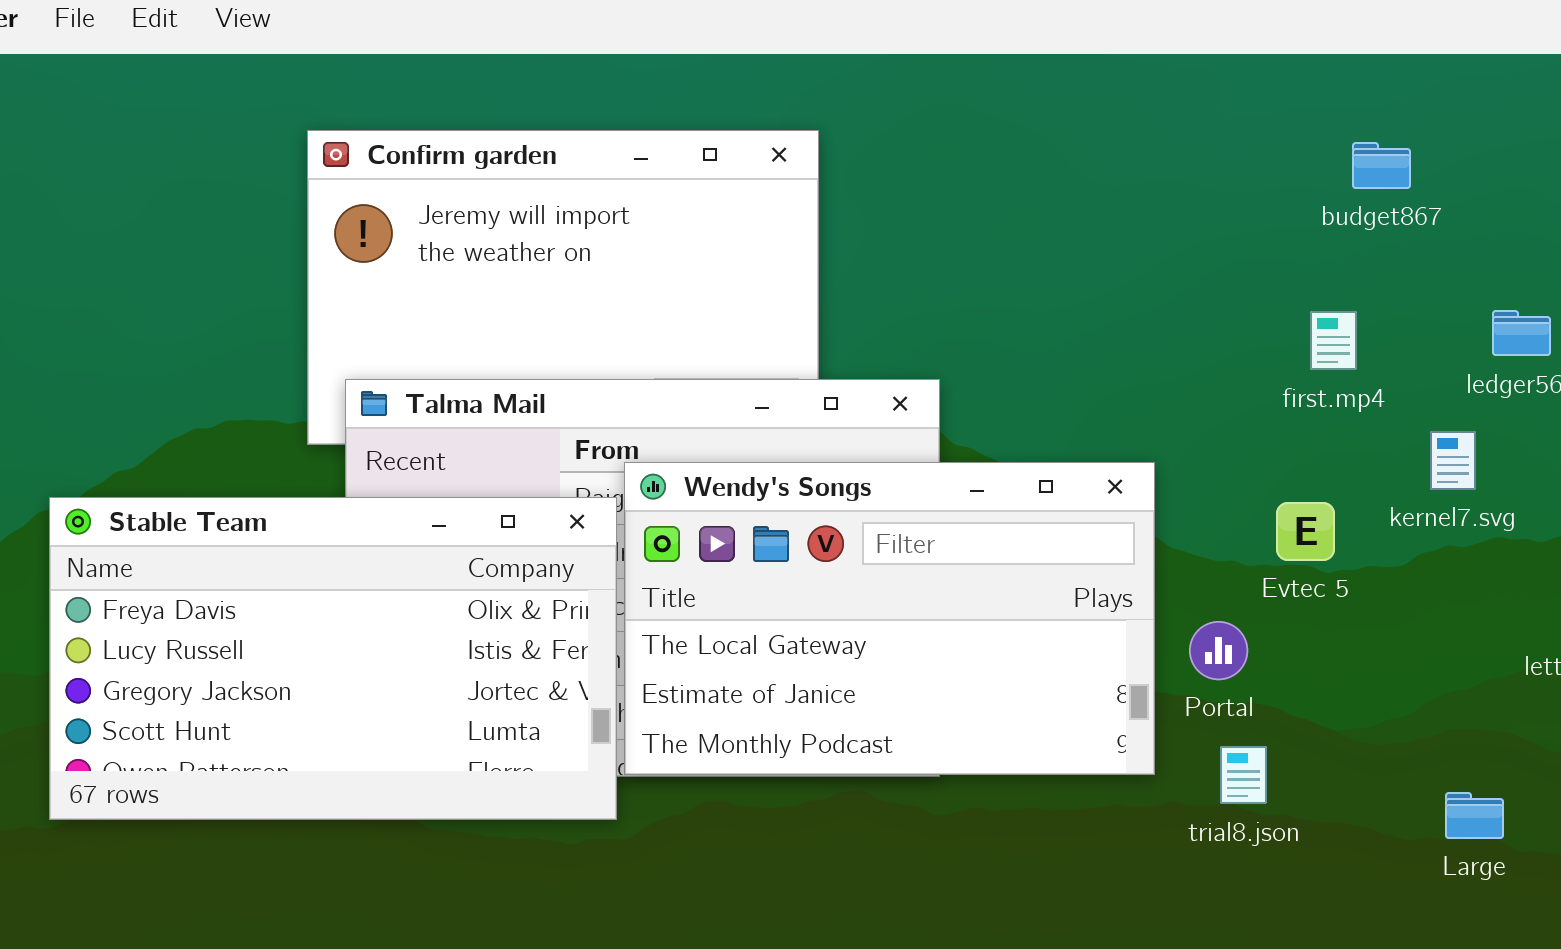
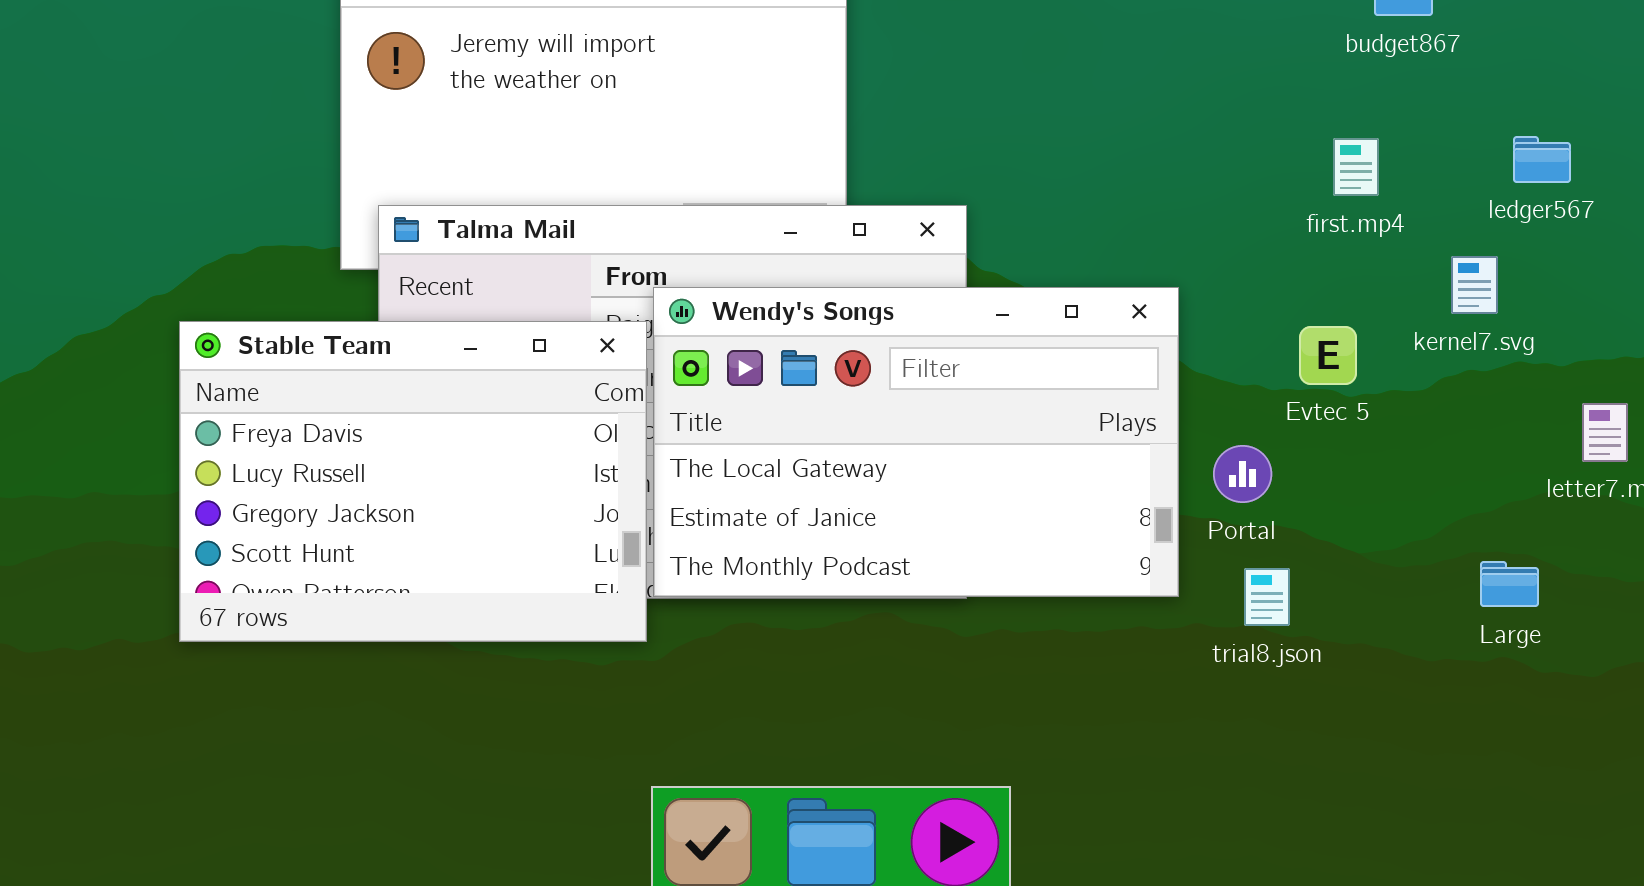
Stable Team: [49,497,617,820] -> [179,321,647,642], resized
Large: [1445,792,1504,839] -> [1480,561,1539,607], moved

